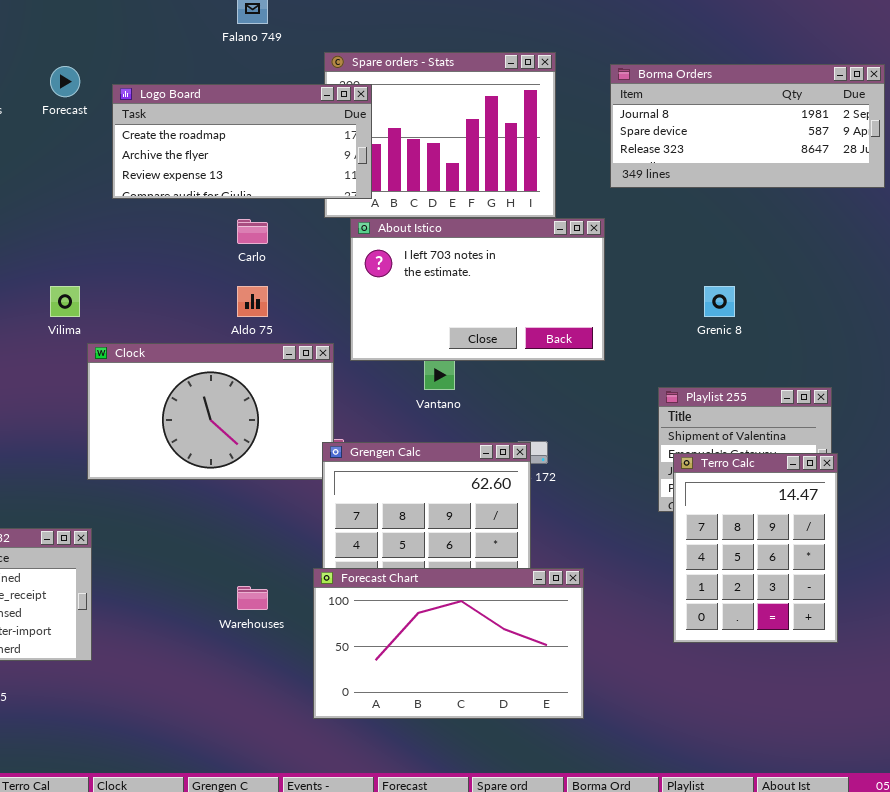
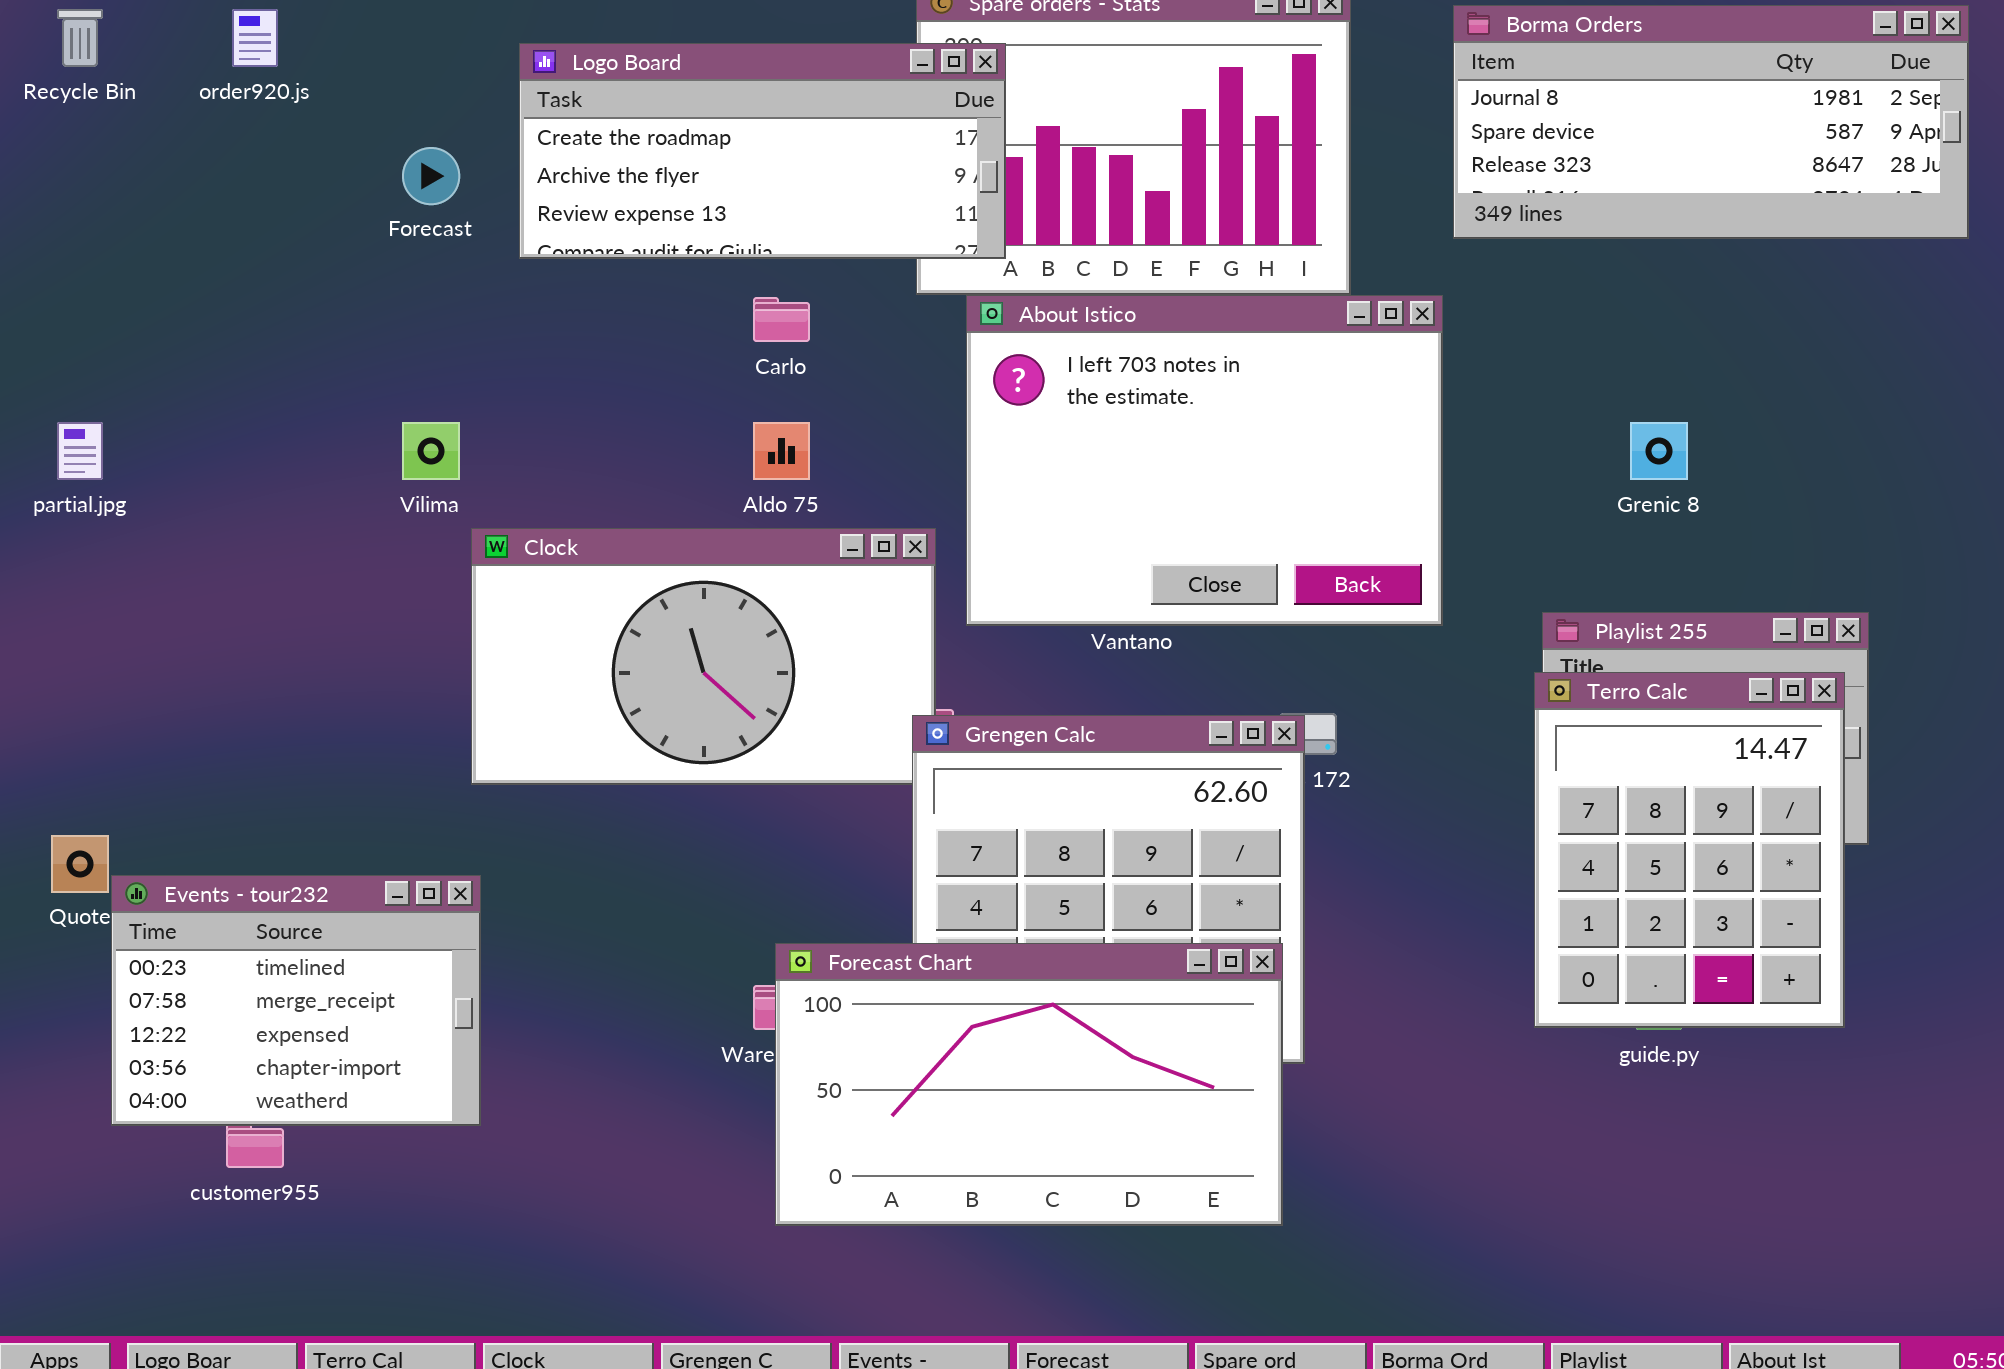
Forecast: [50,66,80,97] -> [402,147,460,205], moved
About Istico: [350,218,605,361] -> [966,295,1443,626], resized
Terro Calc: [673,453,838,643] -> [1534,672,1845,1028], moved
Forecast Chart: [313,568,584,719] -> [775,943,1283,1226], moved

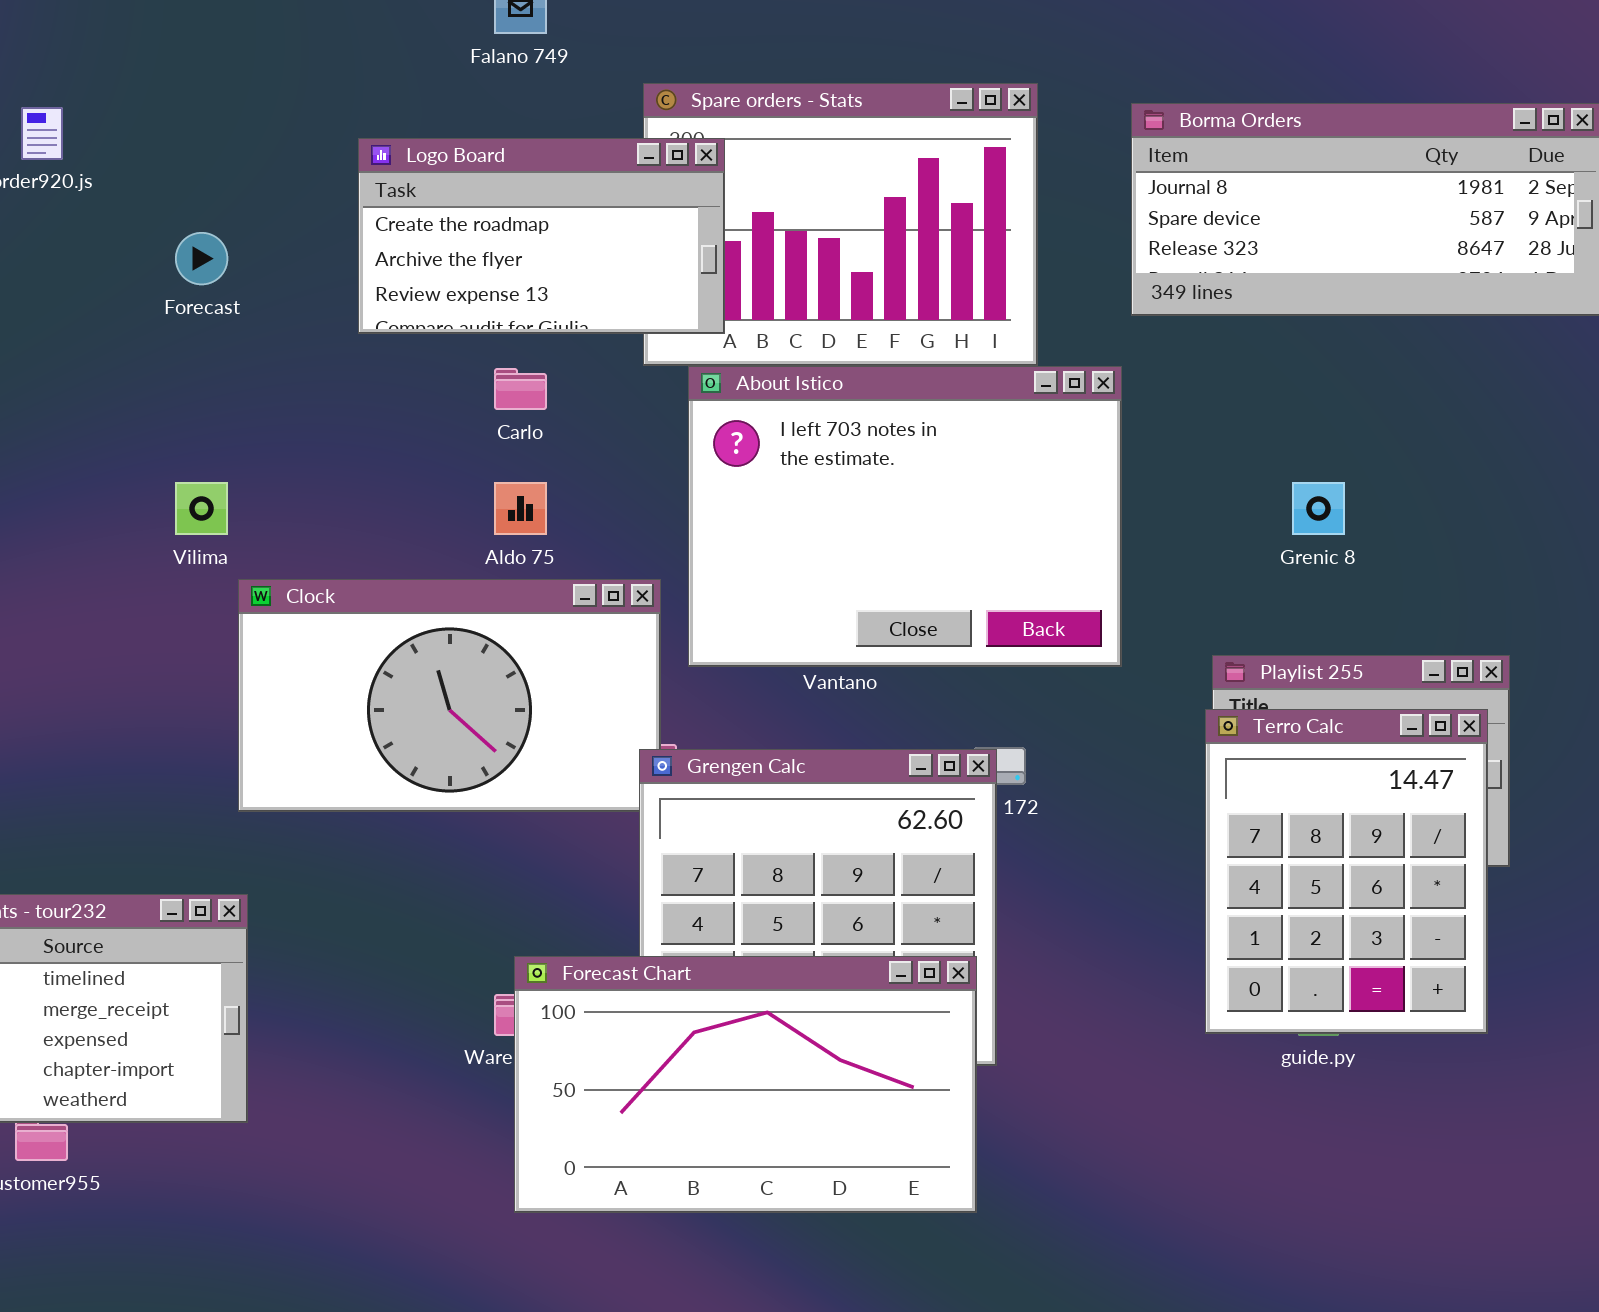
Logo Board: [519,43,1006,259] -> [358,138,725,334], resized

